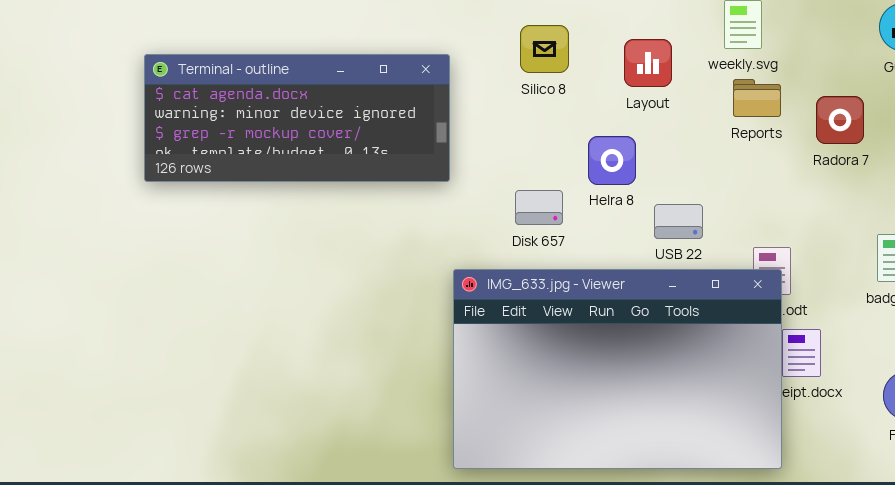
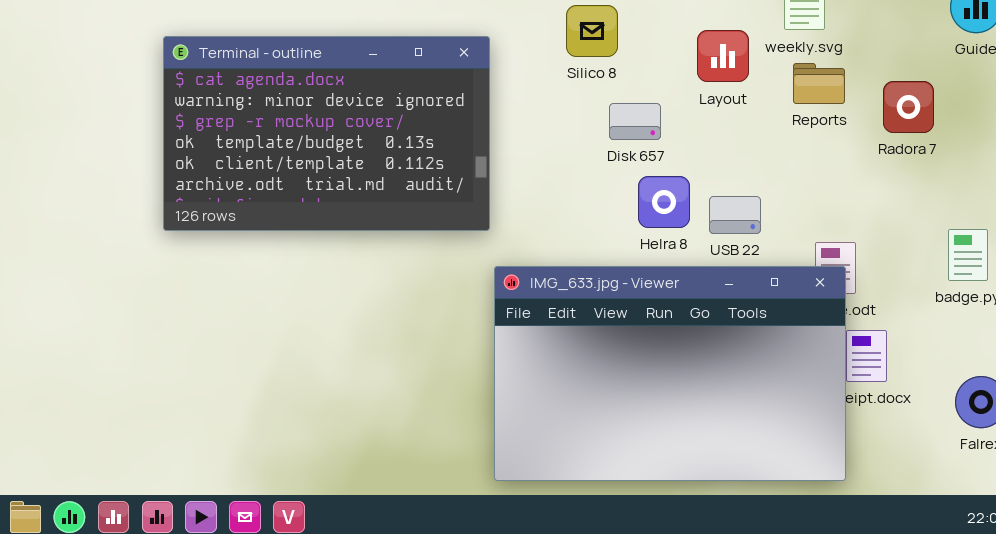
Layout: [624,39,672,87] -> [697,30,749,82], moved
Terminal - outline: [144,54,450,182] -> [163,36,490,231], resized
Helra 8: [588,136,636,185] -> [638,176,690,228], moved
Disk 657: [515,190,563,225] -> [609,103,661,140], moved

